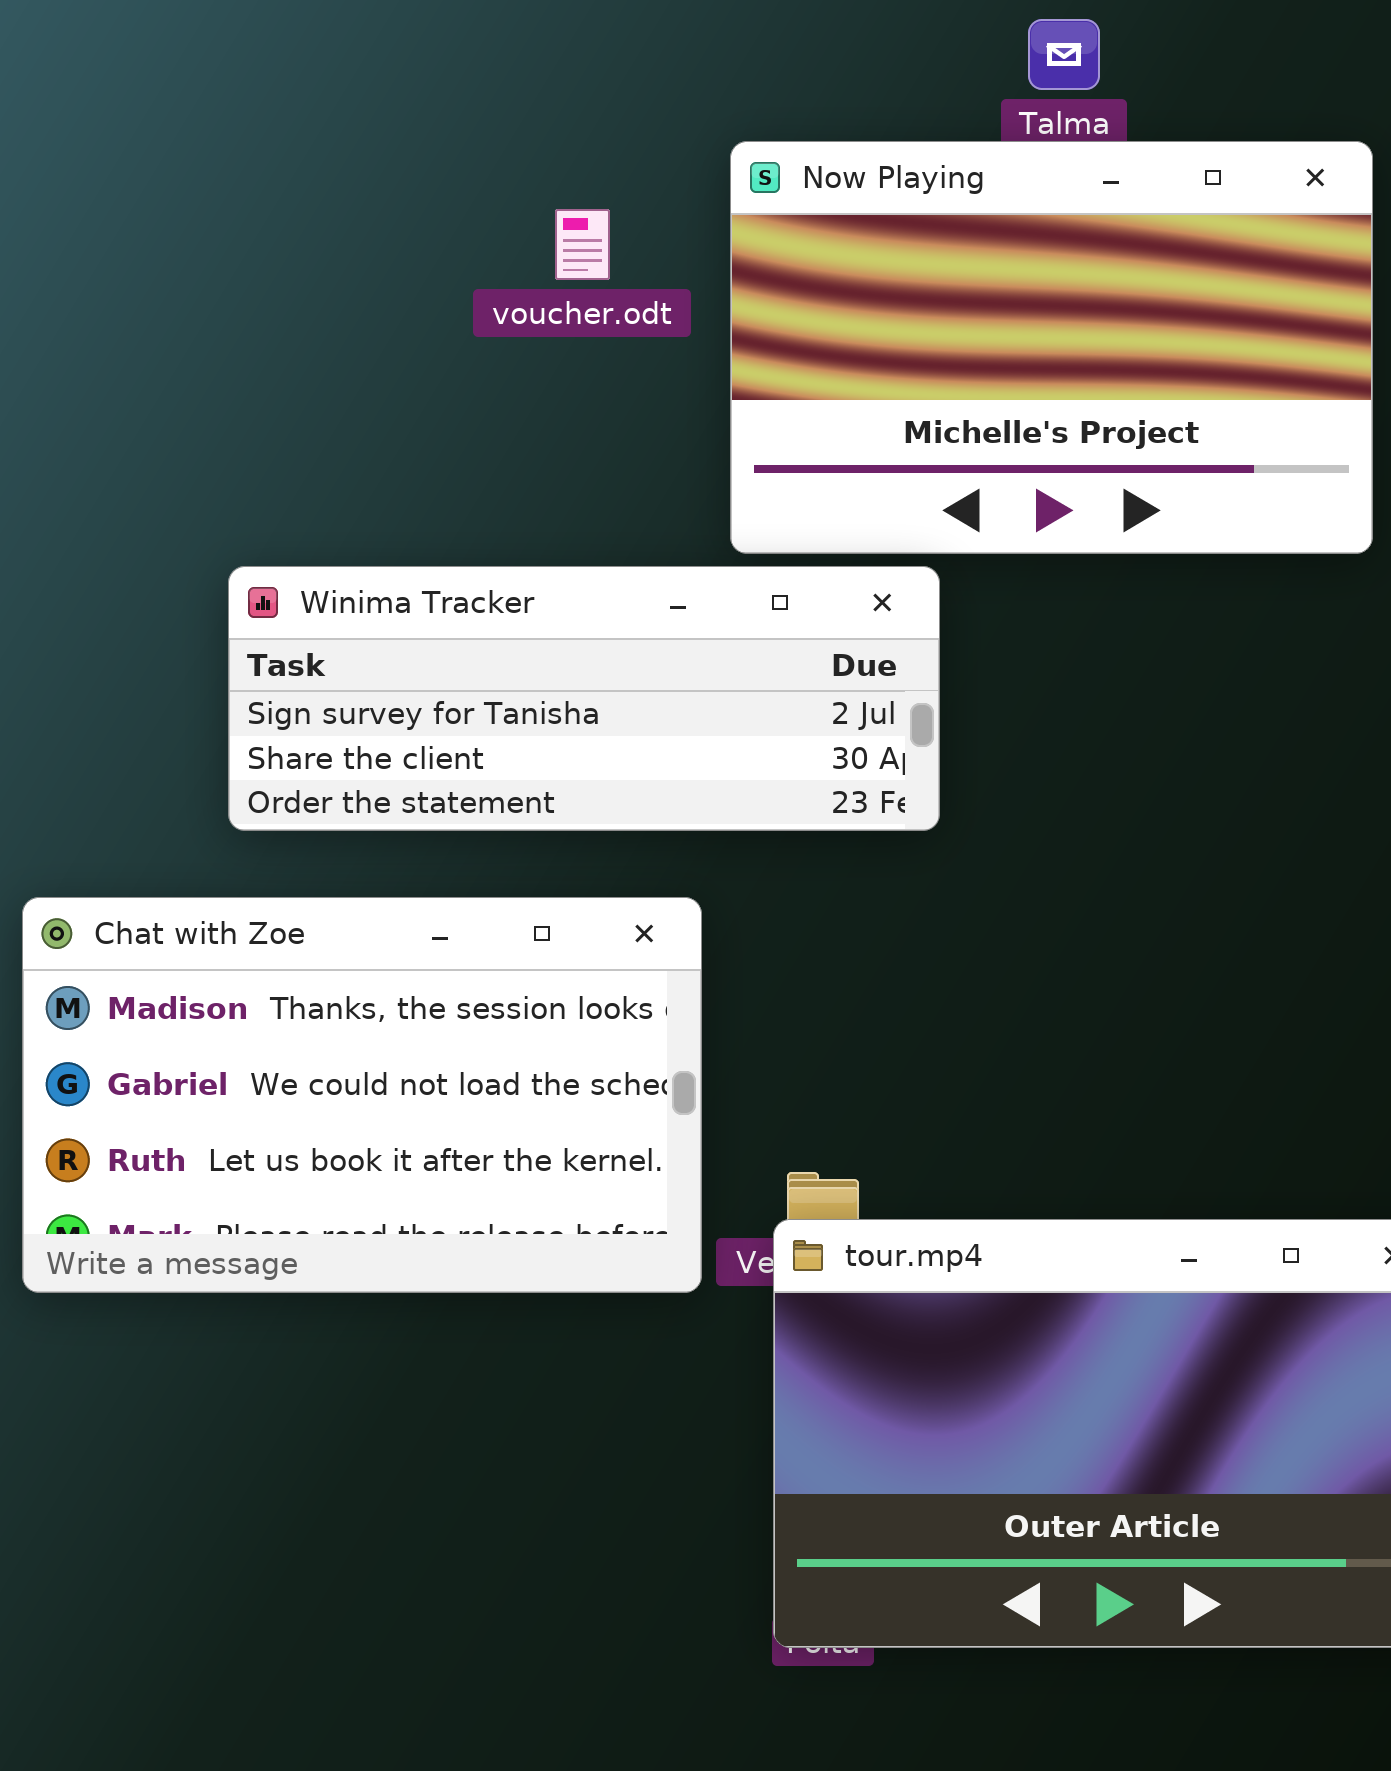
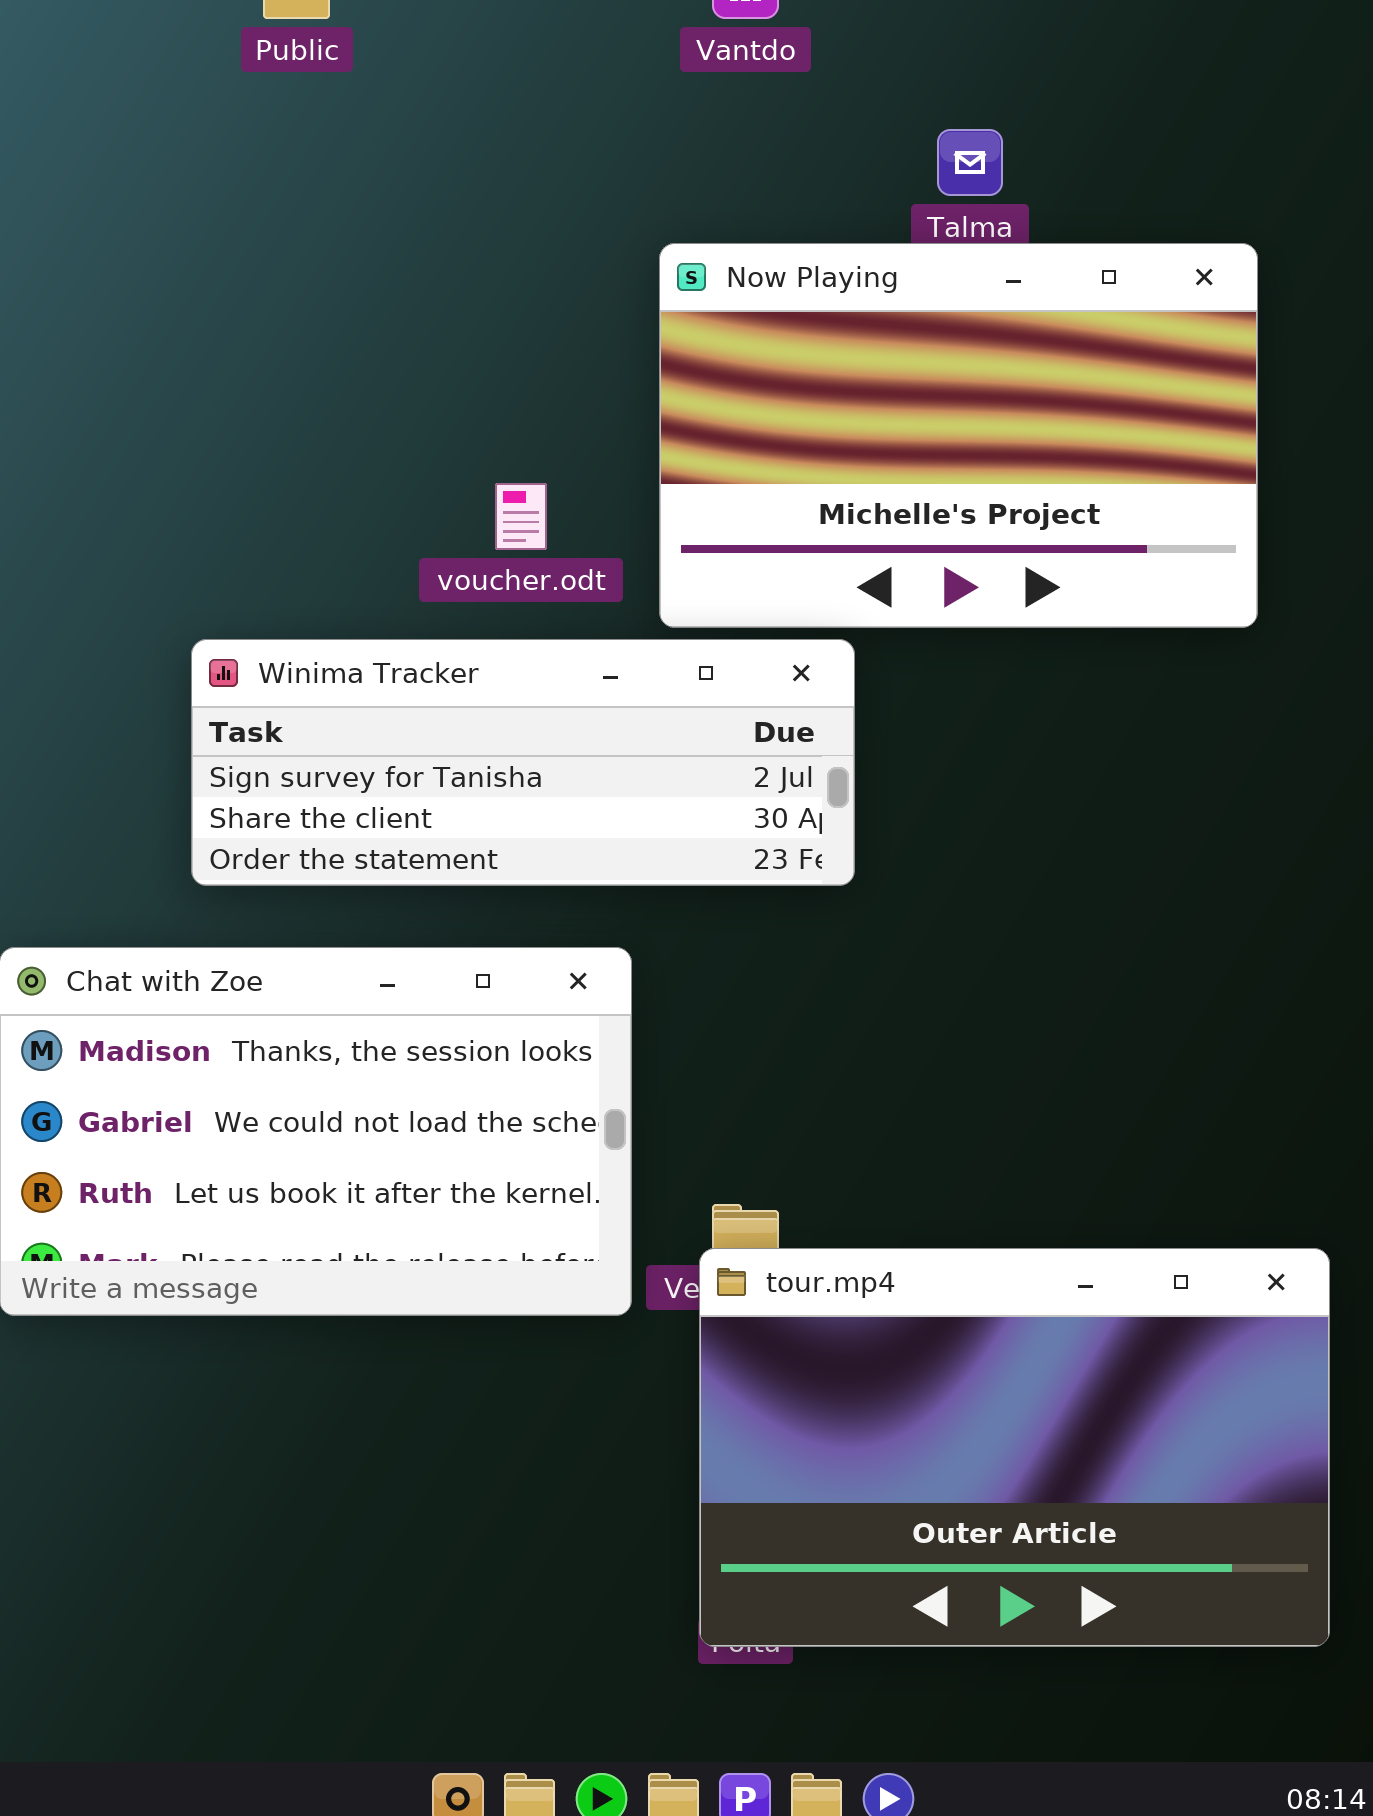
voucher.odt: [555,209,610,280] -> [495,483,547,550], moved

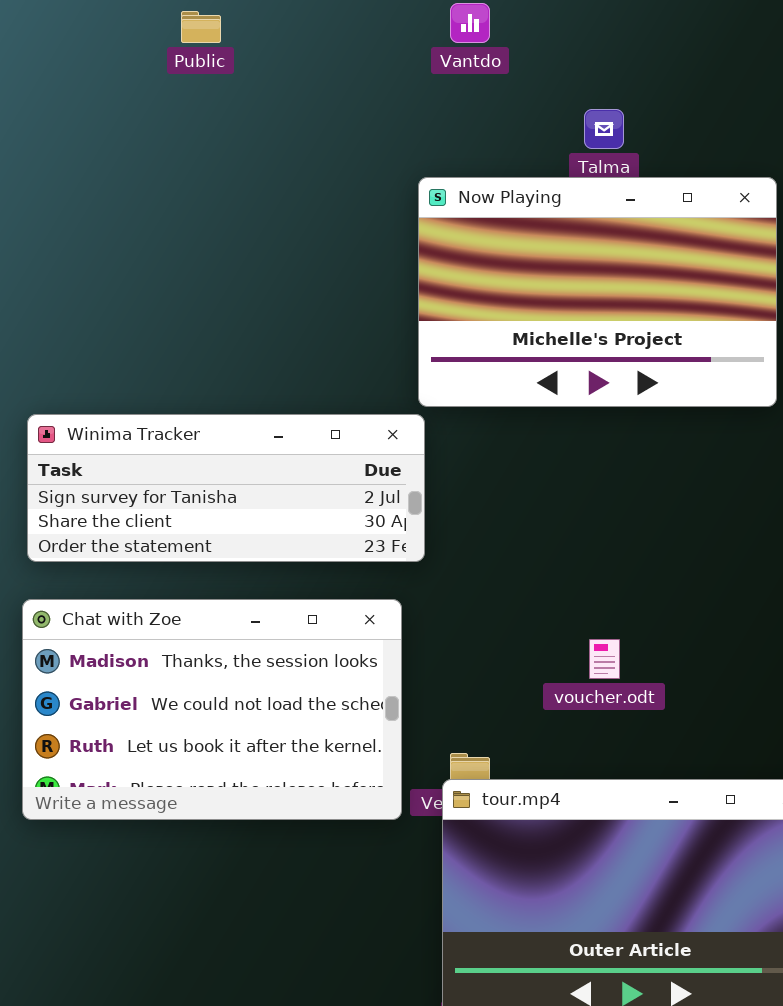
voucher.odt: [495,483,547,550] -> [589,639,620,679], moved
Winima Tracker: [191,639,855,886] -> [27,414,425,562], moved

